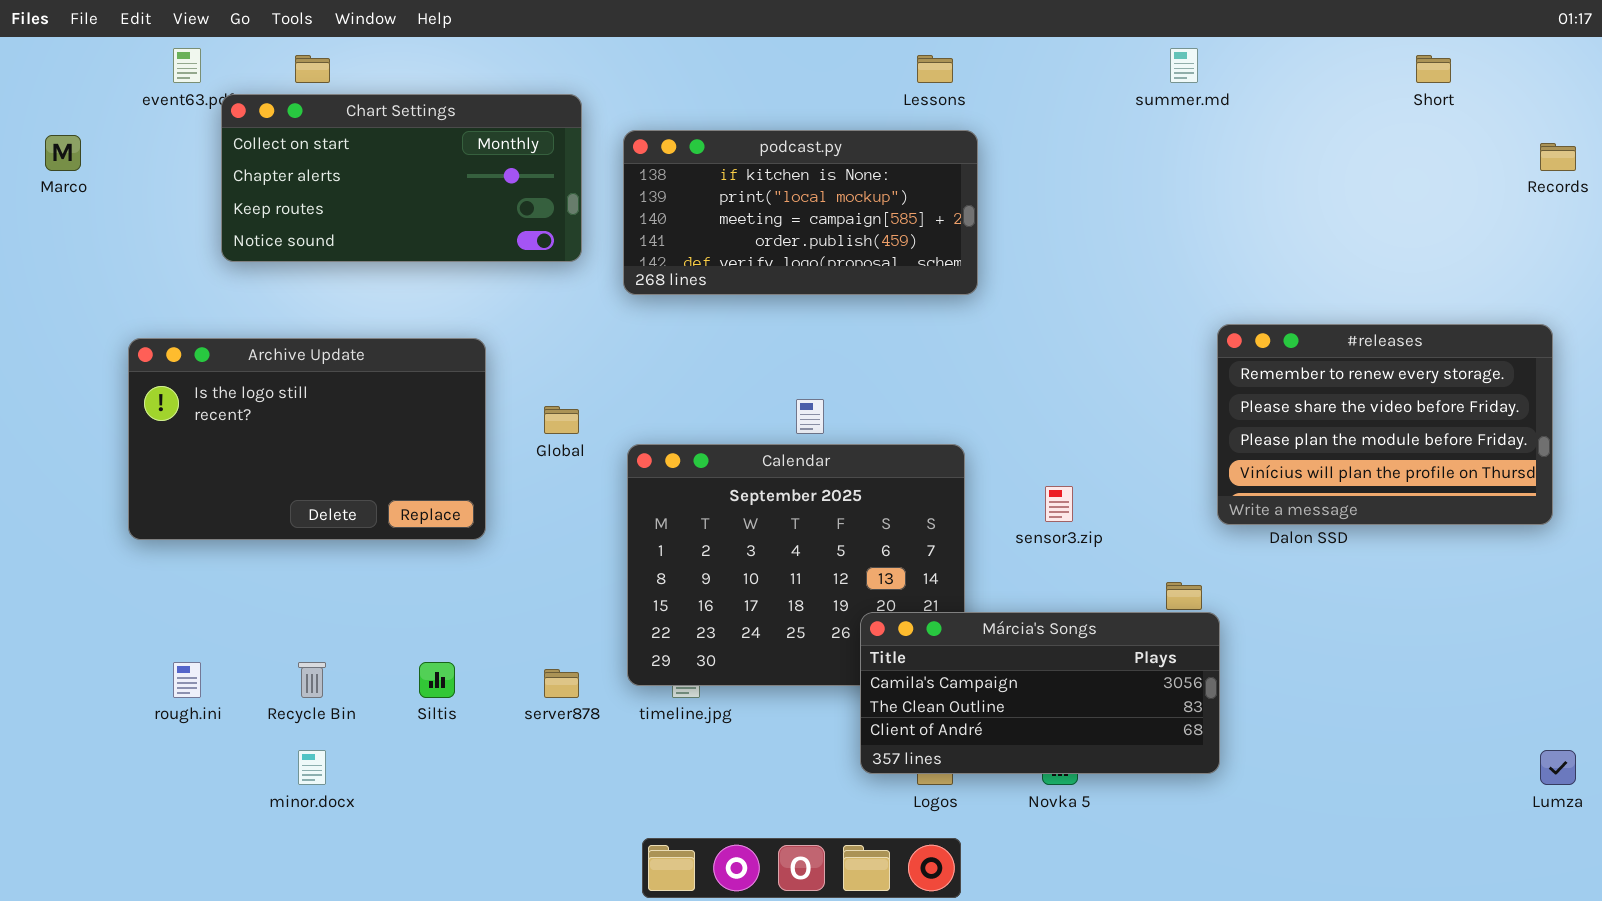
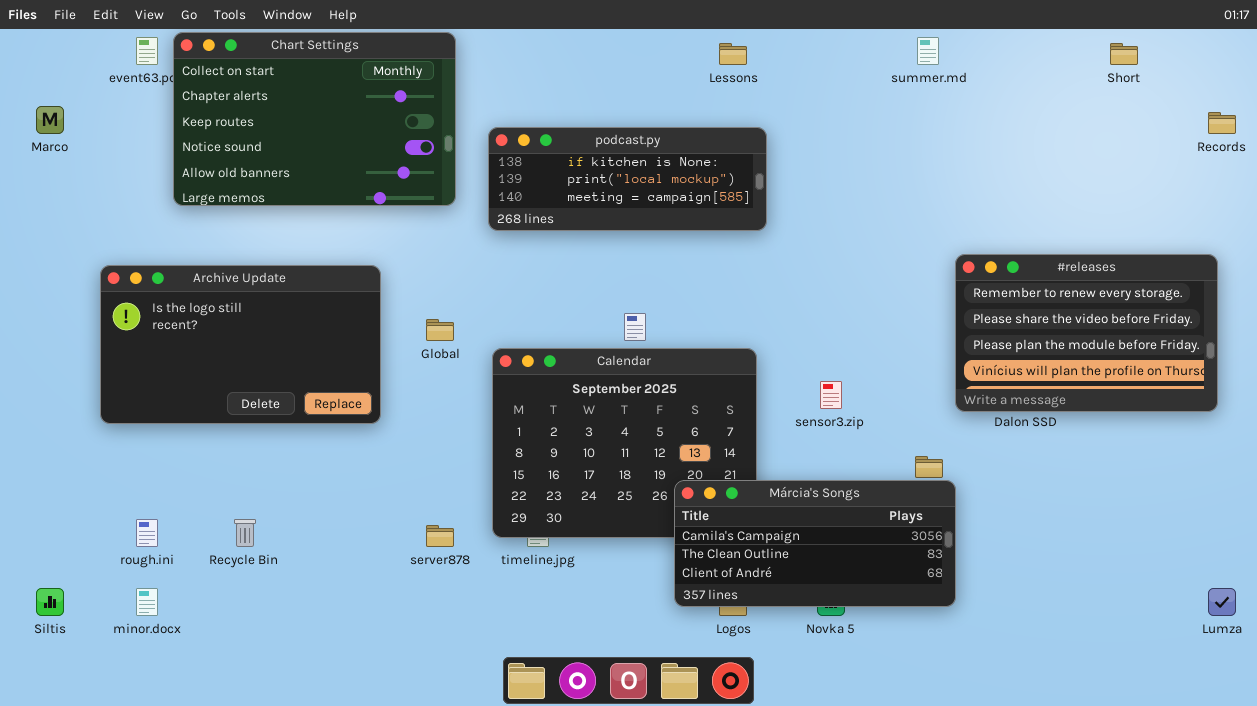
Chart Settings: [221,94,582,262] -> [173,32,456,206], resized
podcast.py: [623,130,978,295] -> [488,127,767,231], resized
Siltis: [419,662,455,698] -> [36,588,64,616], moved
minor.docx: [298,750,326,785] -> [136,588,158,616], moved

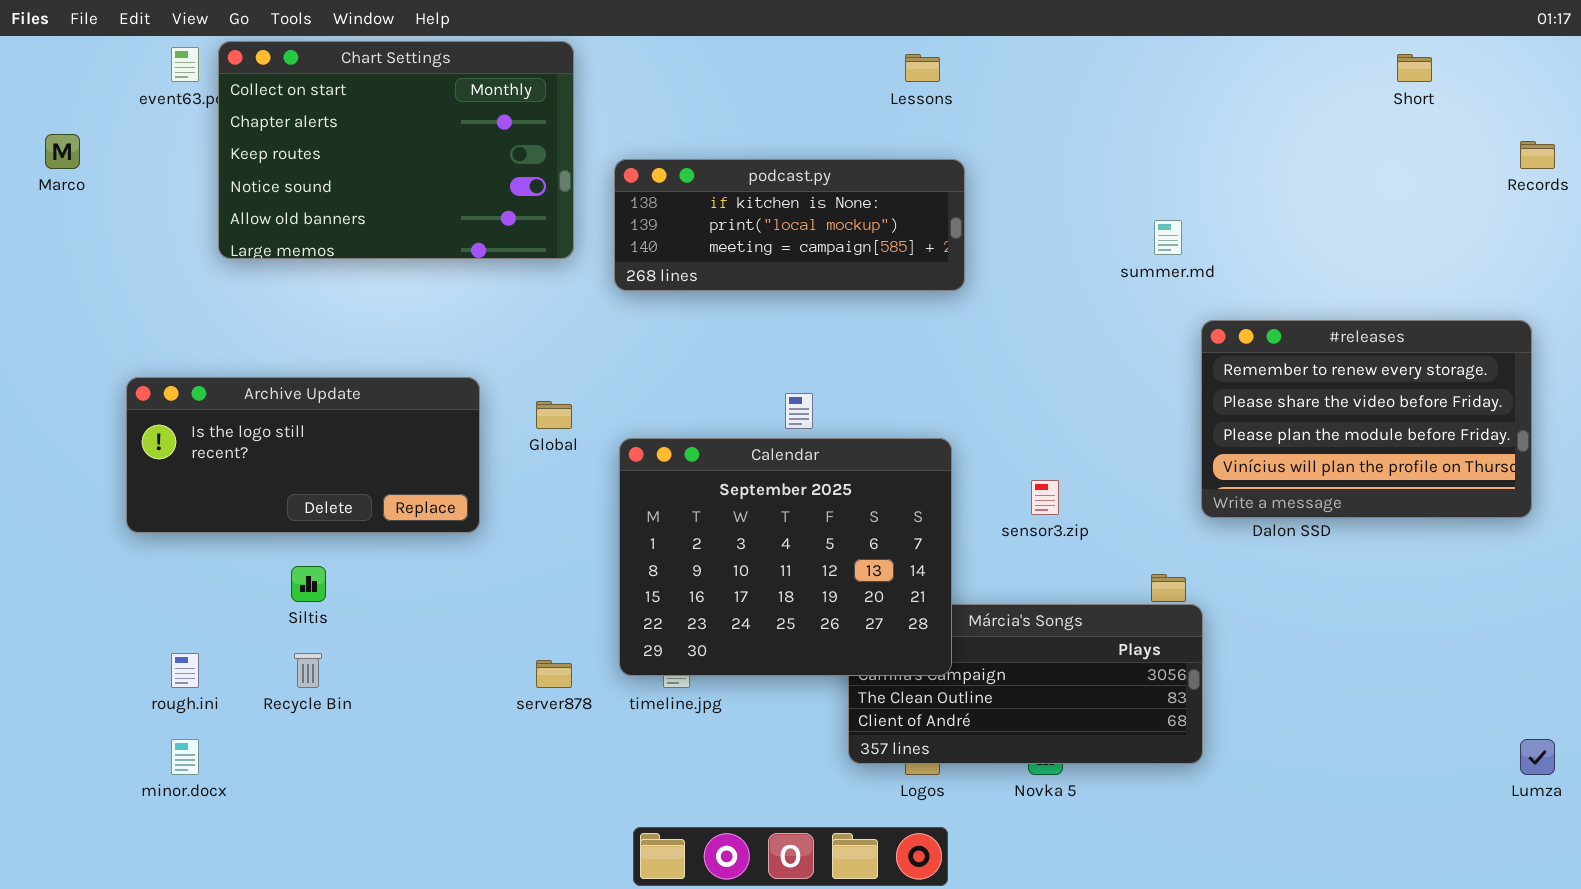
summer.md: [917,37,939,65] -> [1154,220,1182,255], moved
Archive Update: [100,265,381,424] -> [126,377,480,533], resized
Calendar: [492,348,757,538] -> [619,438,952,676], raised
Siltis: [36,588,64,616] -> [291,566,326,602], moved

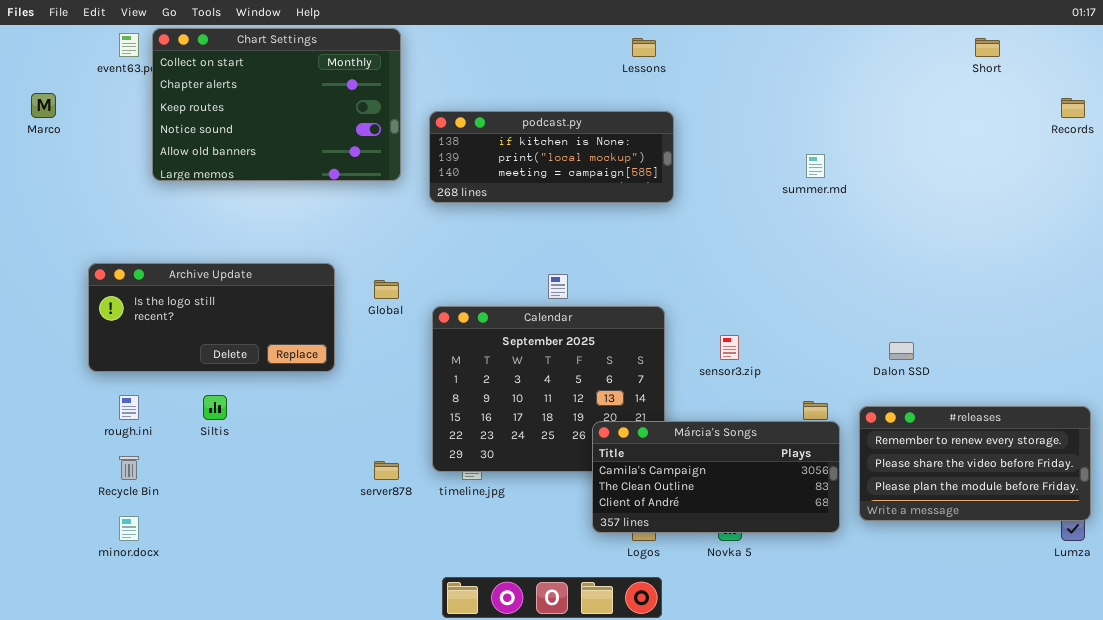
#releases: [1201,320,1532,518] -> [859,406,1091,521], moved, resized
Márcia's Songs: [848,604,1203,764] -> [592,421,840,533], raised
rough.ini: [171,653,199,688] -> [119,395,139,420], moved
Recycle Bin: [294,653,322,688] -> [119,456,139,480], moved

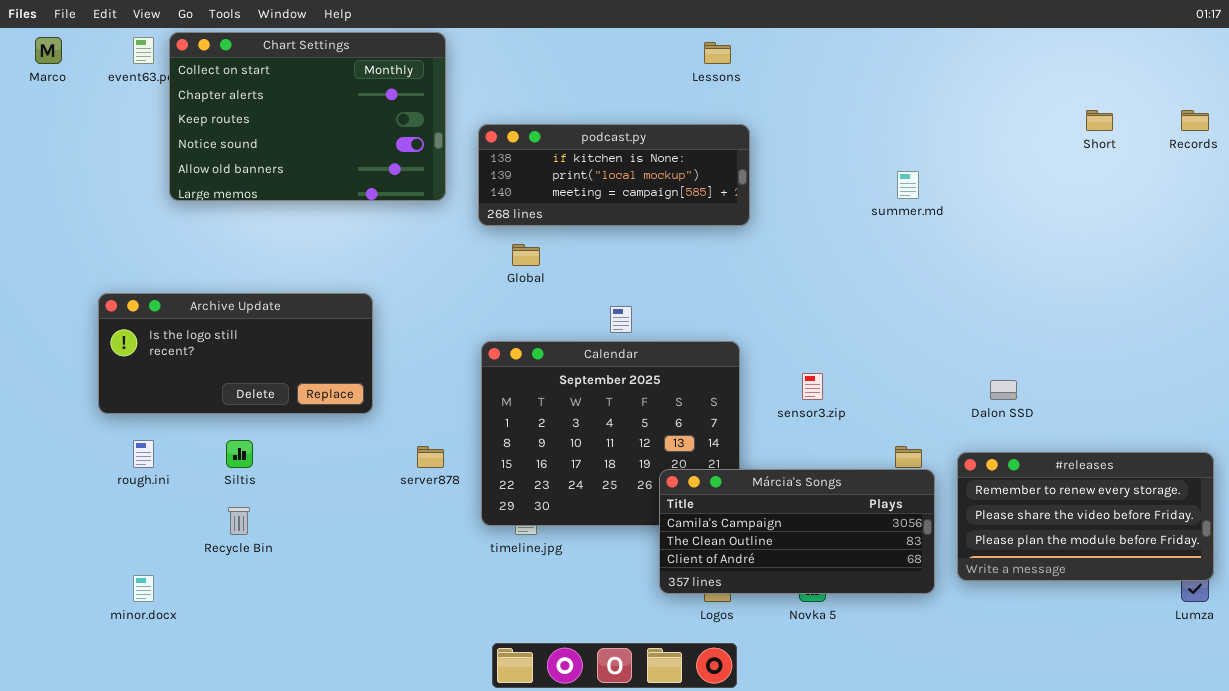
Short: [975,38,1000,57] -> [1086,110,1113,131], moved
Marco: [31,93,56,118] -> [35,37,62,64], moved
Global: [374,280,399,299] -> [512,244,540,266], moved
Recycle Bin: [119,456,139,480] -> [228,507,250,535], moved
server878: [374,461,399,480] -> [417,446,444,468], moved

